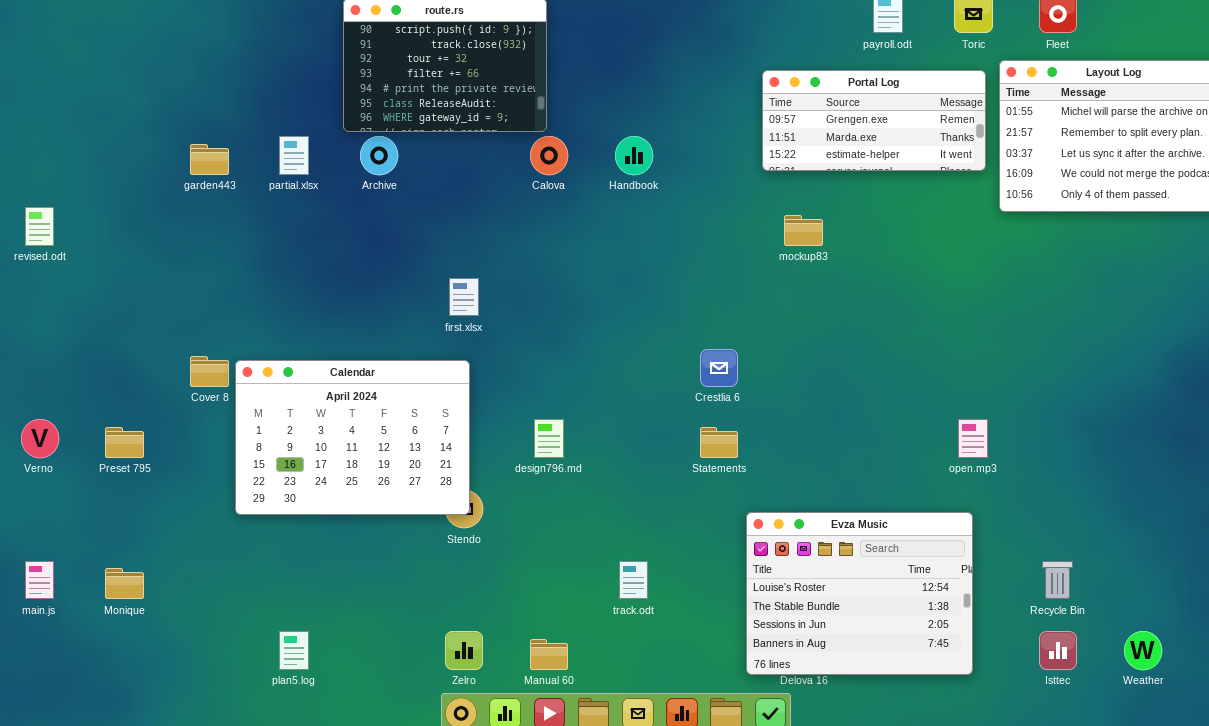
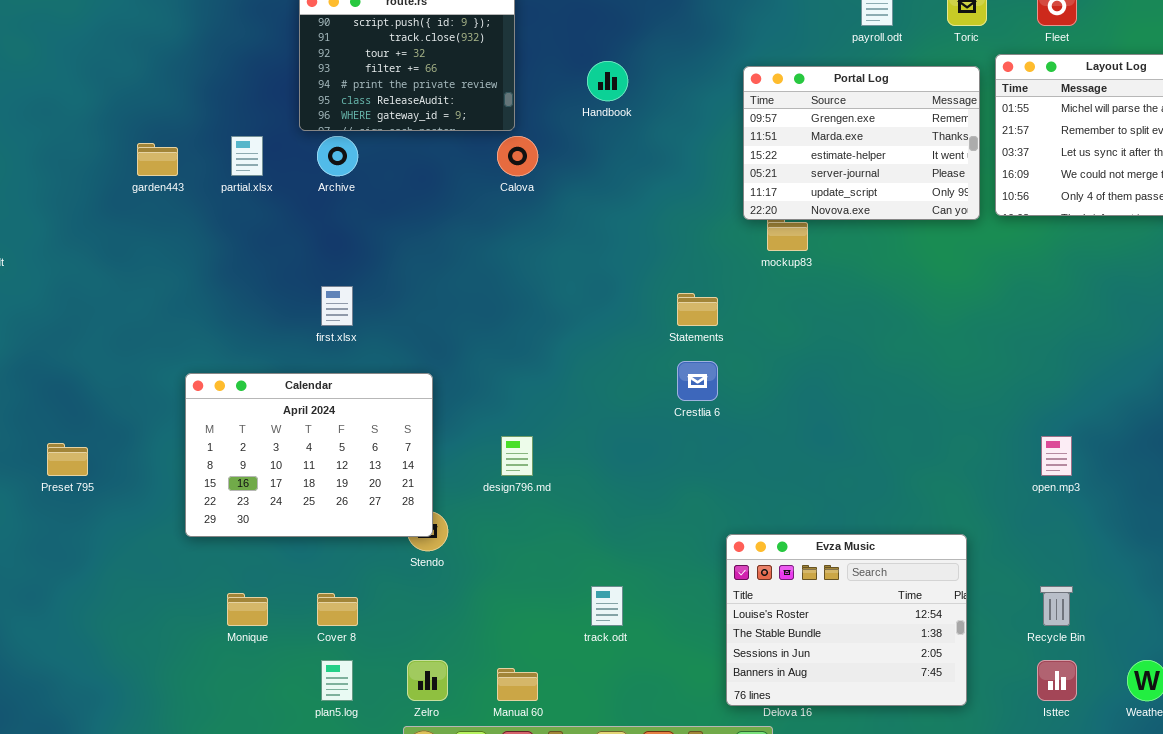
Portal Log: [762,70,986,171] -> [743,66,980,220], resized
Handbook: [615,136,653,175] -> [587,61,628,101], moved
first.xlsx: [449,278,479,316] -> [321,286,353,326], moved
Cover 8: [190,356,229,387] -> [317,593,358,626], moved
open.mp3: [958,419,988,458] -> [1041,436,1072,476], moved
Statements: [700,427,738,458] -> [677,293,718,326], moved
Monique: [105,568,144,599] -> [227,593,268,626], moved
plan5.log: [279,631,309,670] -> [321,660,353,701], moved

